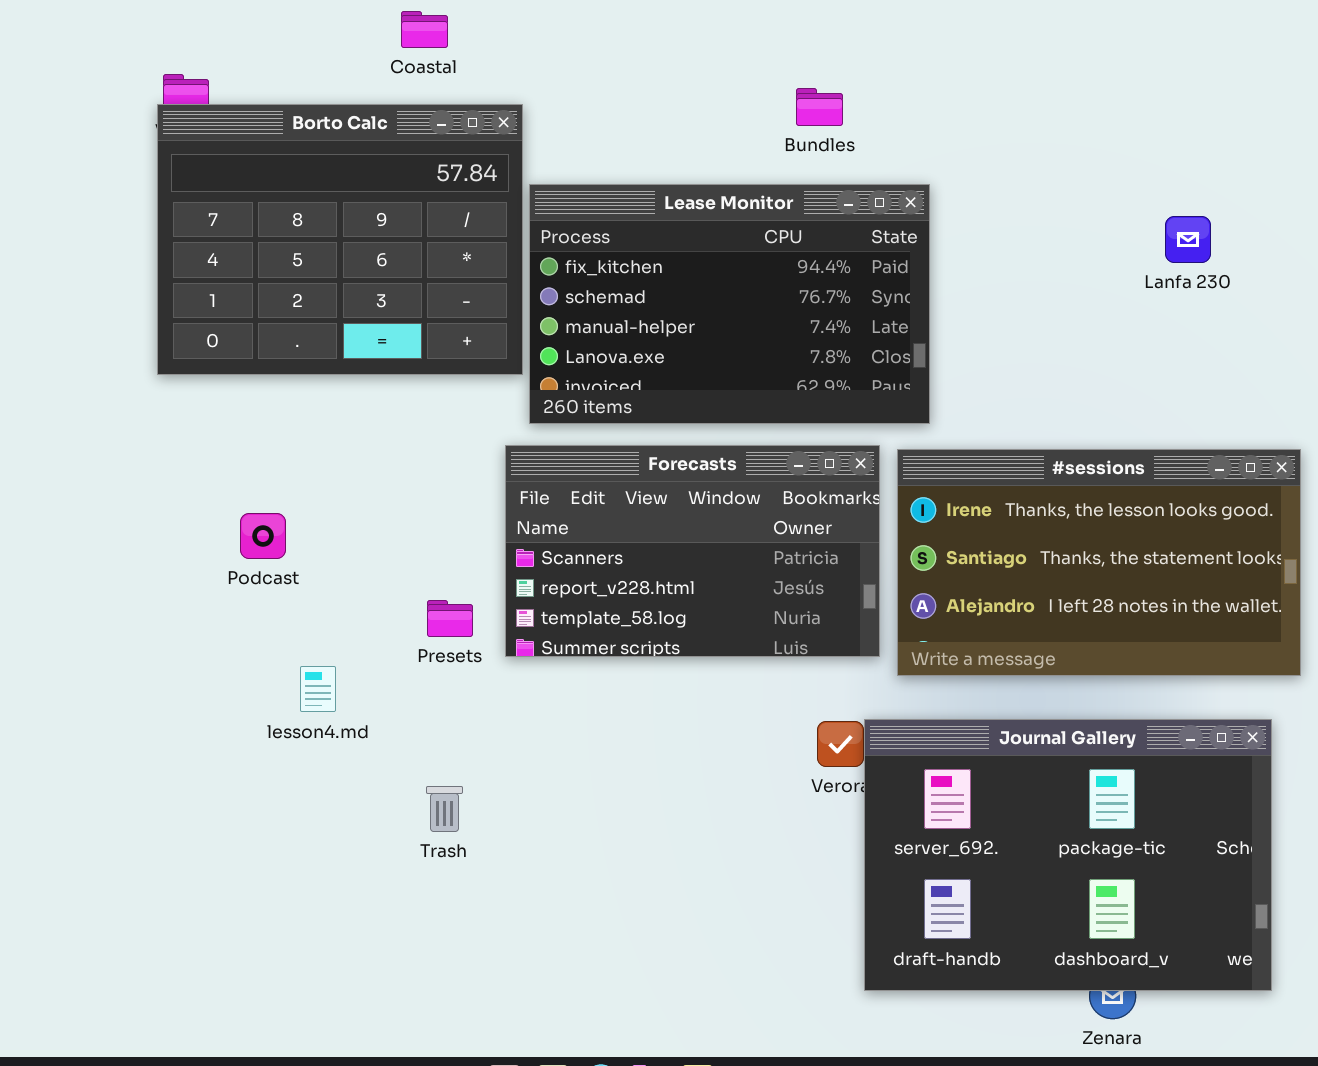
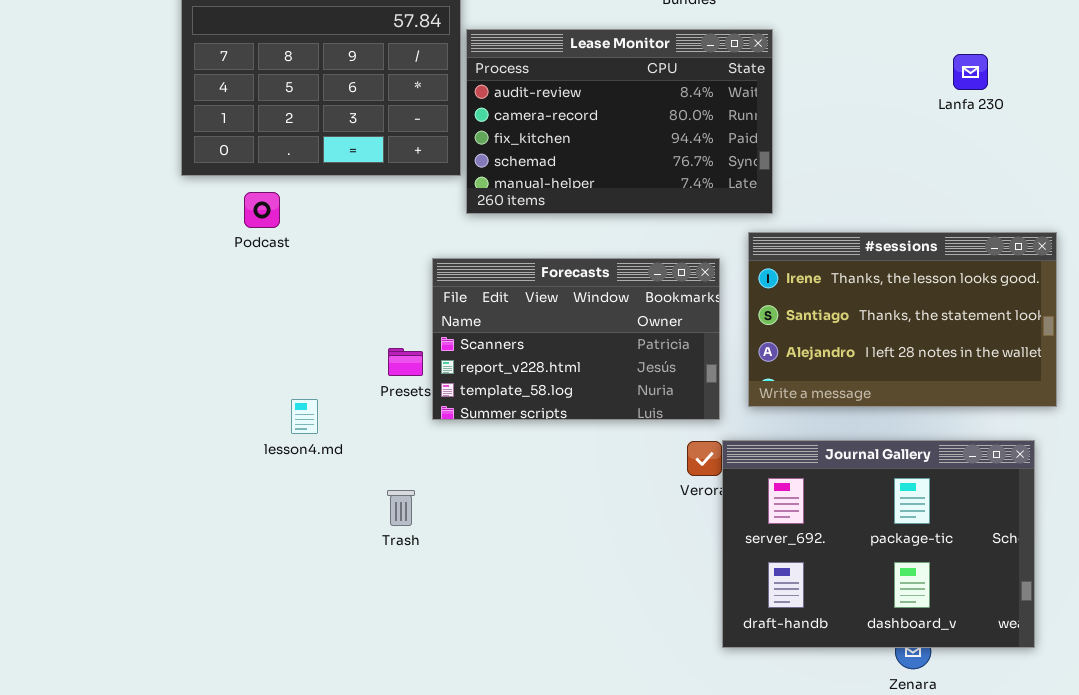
Lease Monitor: [529,184,930,424] -> [466,29,773,214], scrolled up 2 rows
Forecasts: [505,445,880,657] -> [432,258,720,420], moved
Podcast: [240,513,286,559] -> [244,192,280,228], moved

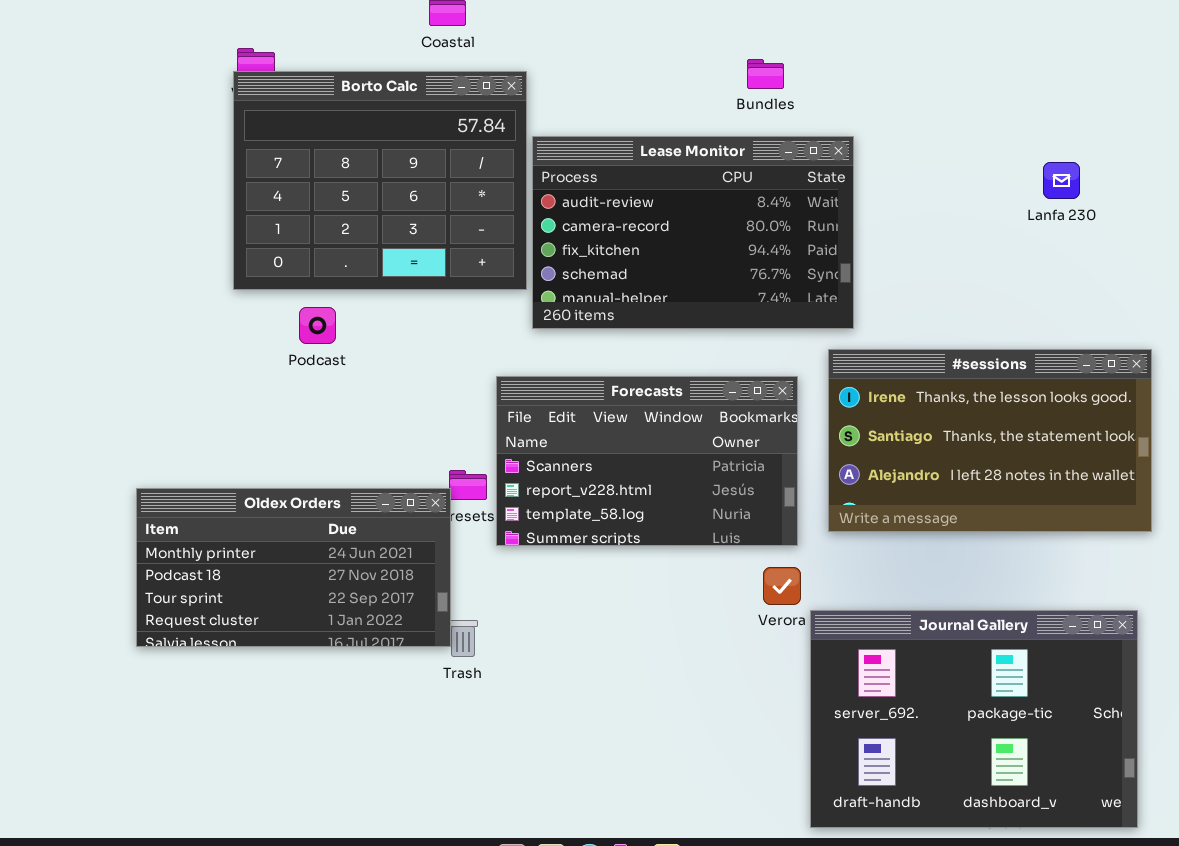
Oldex Orders: none -> [136,488,451,647], opened
Journal Gallery: [722,440,1035,648] -> [810,610,1138,828], moved

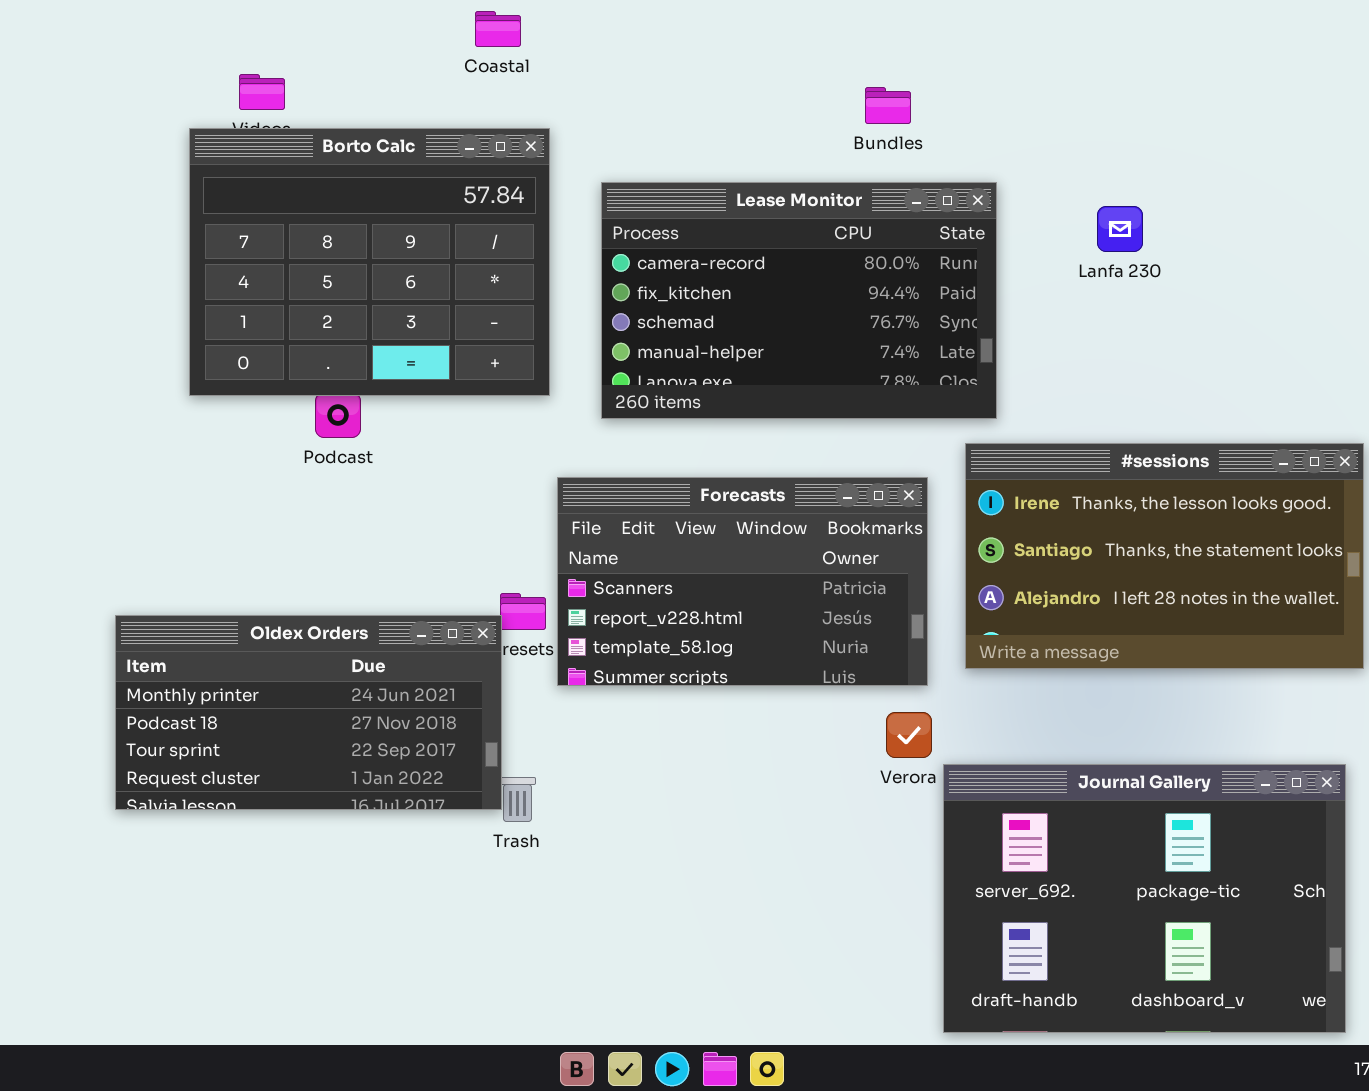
Borto Calc: [233,71,527,290] -> [189,128,550,396], moved
Lease Monitor: [532,136,854,329] -> [601,182,997,419], scrolled down 1 row
Lanfa 230: [1043,162,1080,199] -> [1097,206,1143,252], moved

